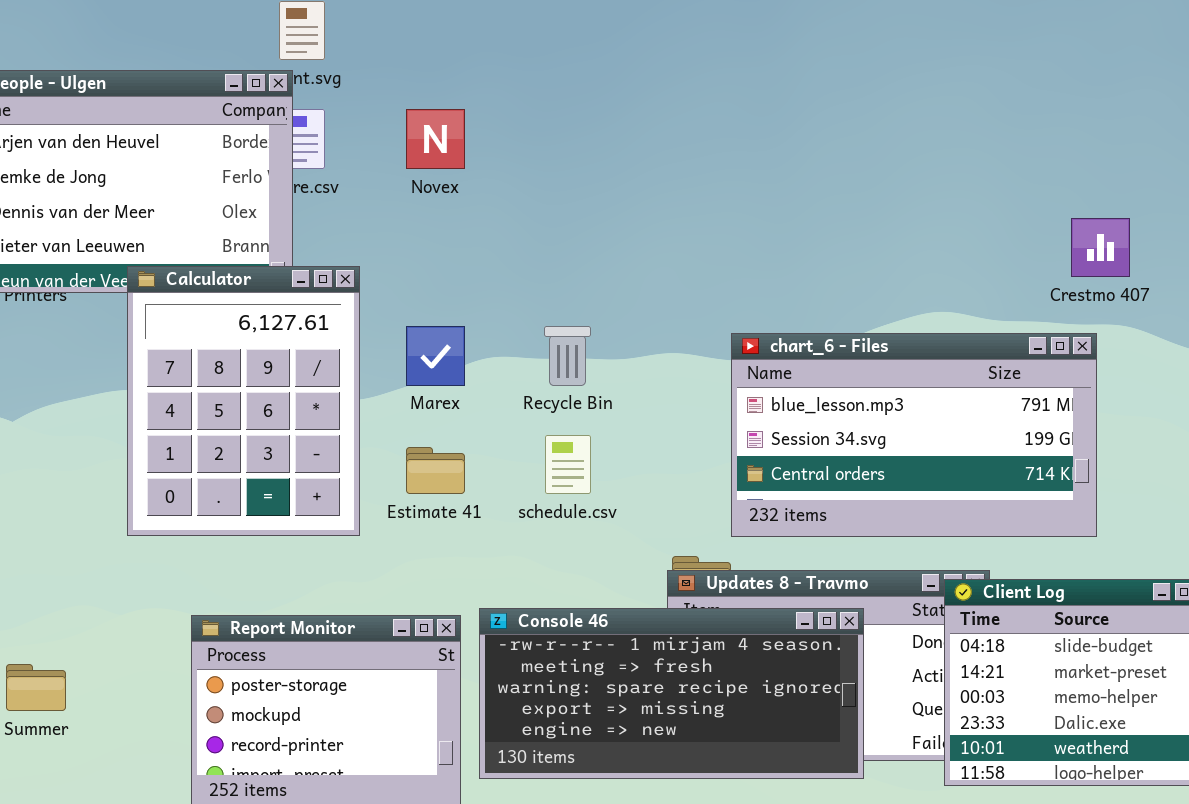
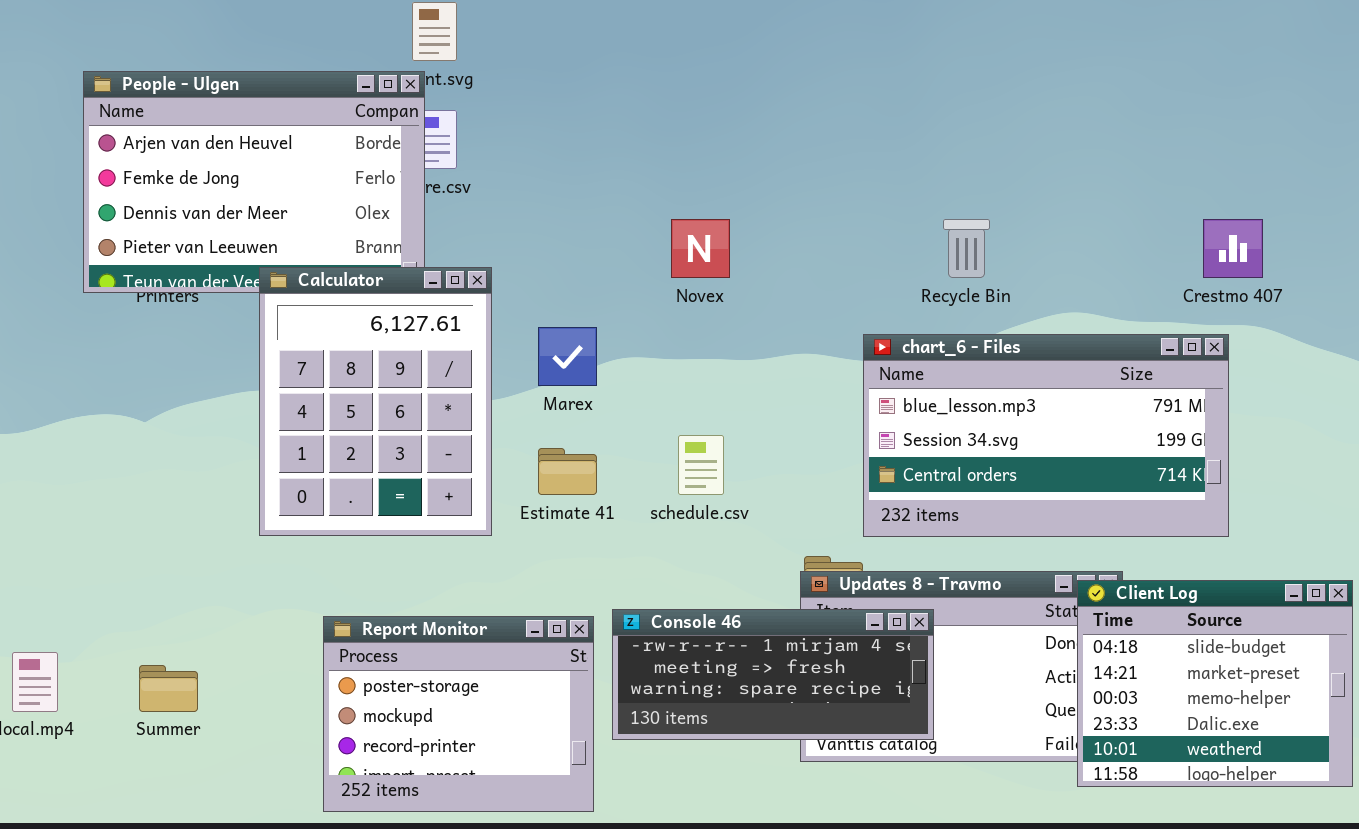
Novex: [406,109,465,169] -> [671,219,730,278], moved
Recycle Bin: [544,326,591,386] -> [943,219,990,278], moved
Console 46: [479,608,864,779] -> [612,609,934,740], resized

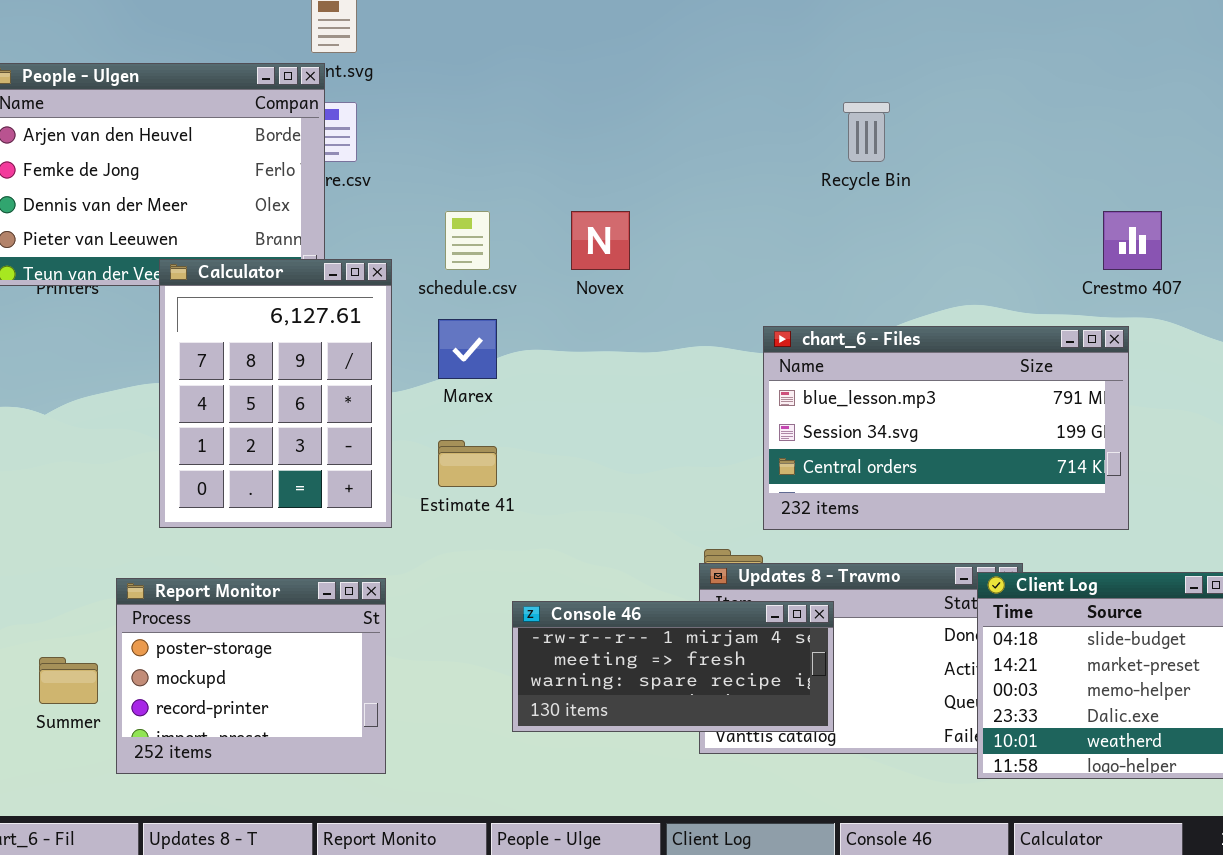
Recycle Bin: [943,219,990,278] -> [843,102,890,162], moved
schedule.csv: [678,435,724,495] -> [445,211,490,270], moved
Report Monitor: [323,616,594,812] -> [116,578,386,774], moved

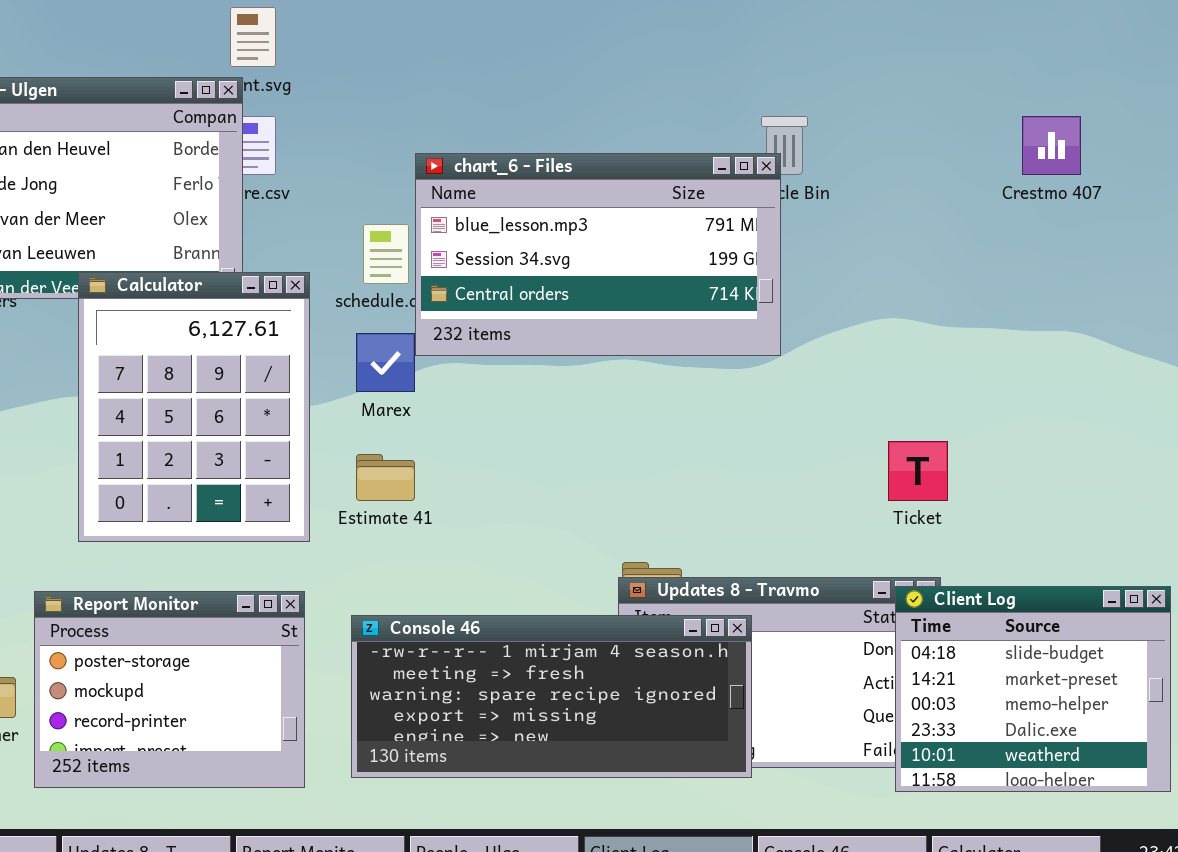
Crestmo 407: [1103,211,1162,270] -> [1022,116,1081,175], moved
chart_6 - Files: [763,326,1129,530] -> [415,153,781,356], moved
Console 46: [512,601,834,732] -> [351,615,752,778], resized

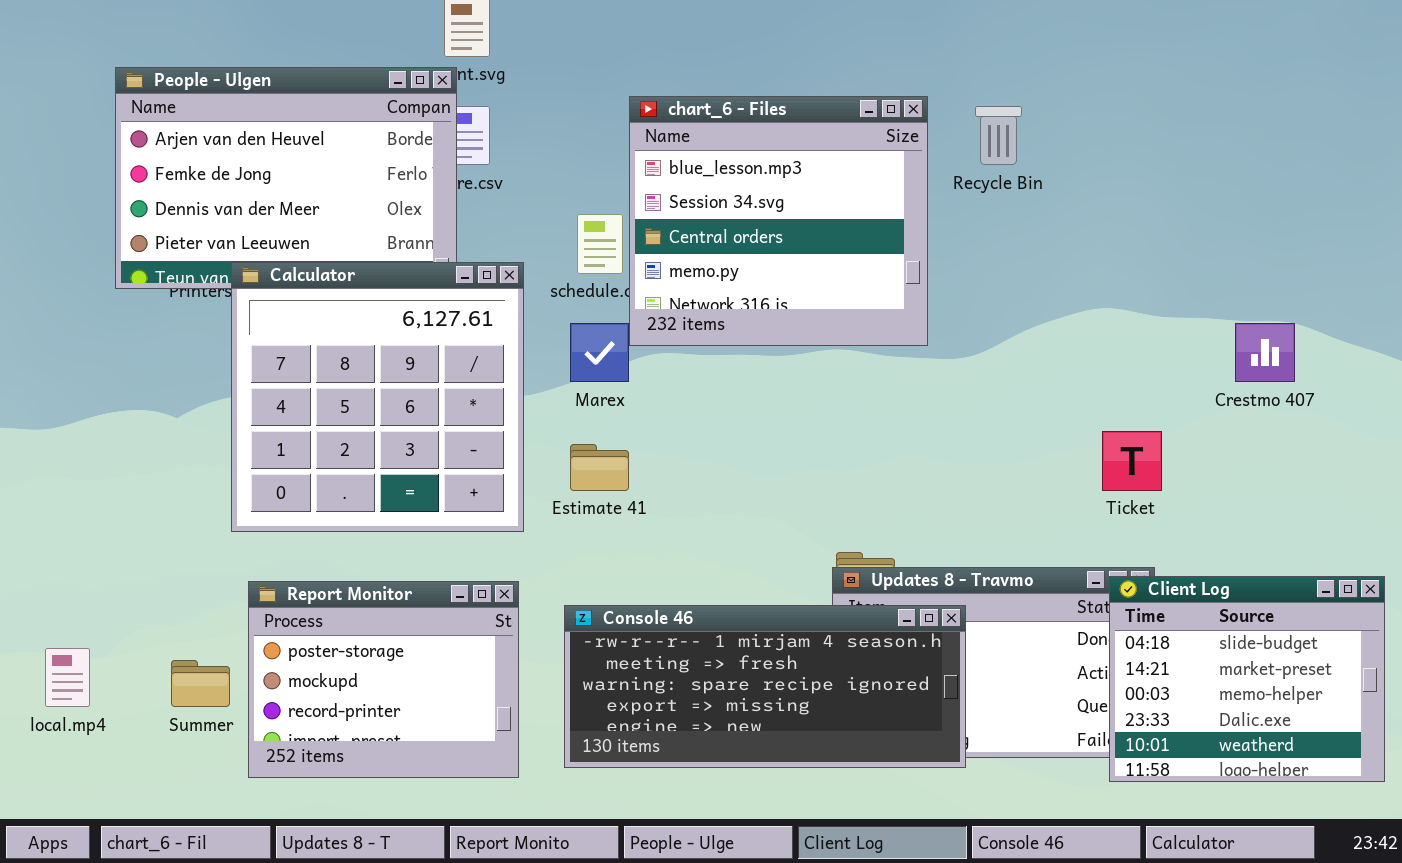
Crestmo 407: [1022,116,1081,175] -> [1235,323,1295,382], moved
chart_6 - Files: [415,153,781,356] -> [629,96,928,346], resized
Calculator: [78,272,310,542] -> [231,262,524,532], resized

